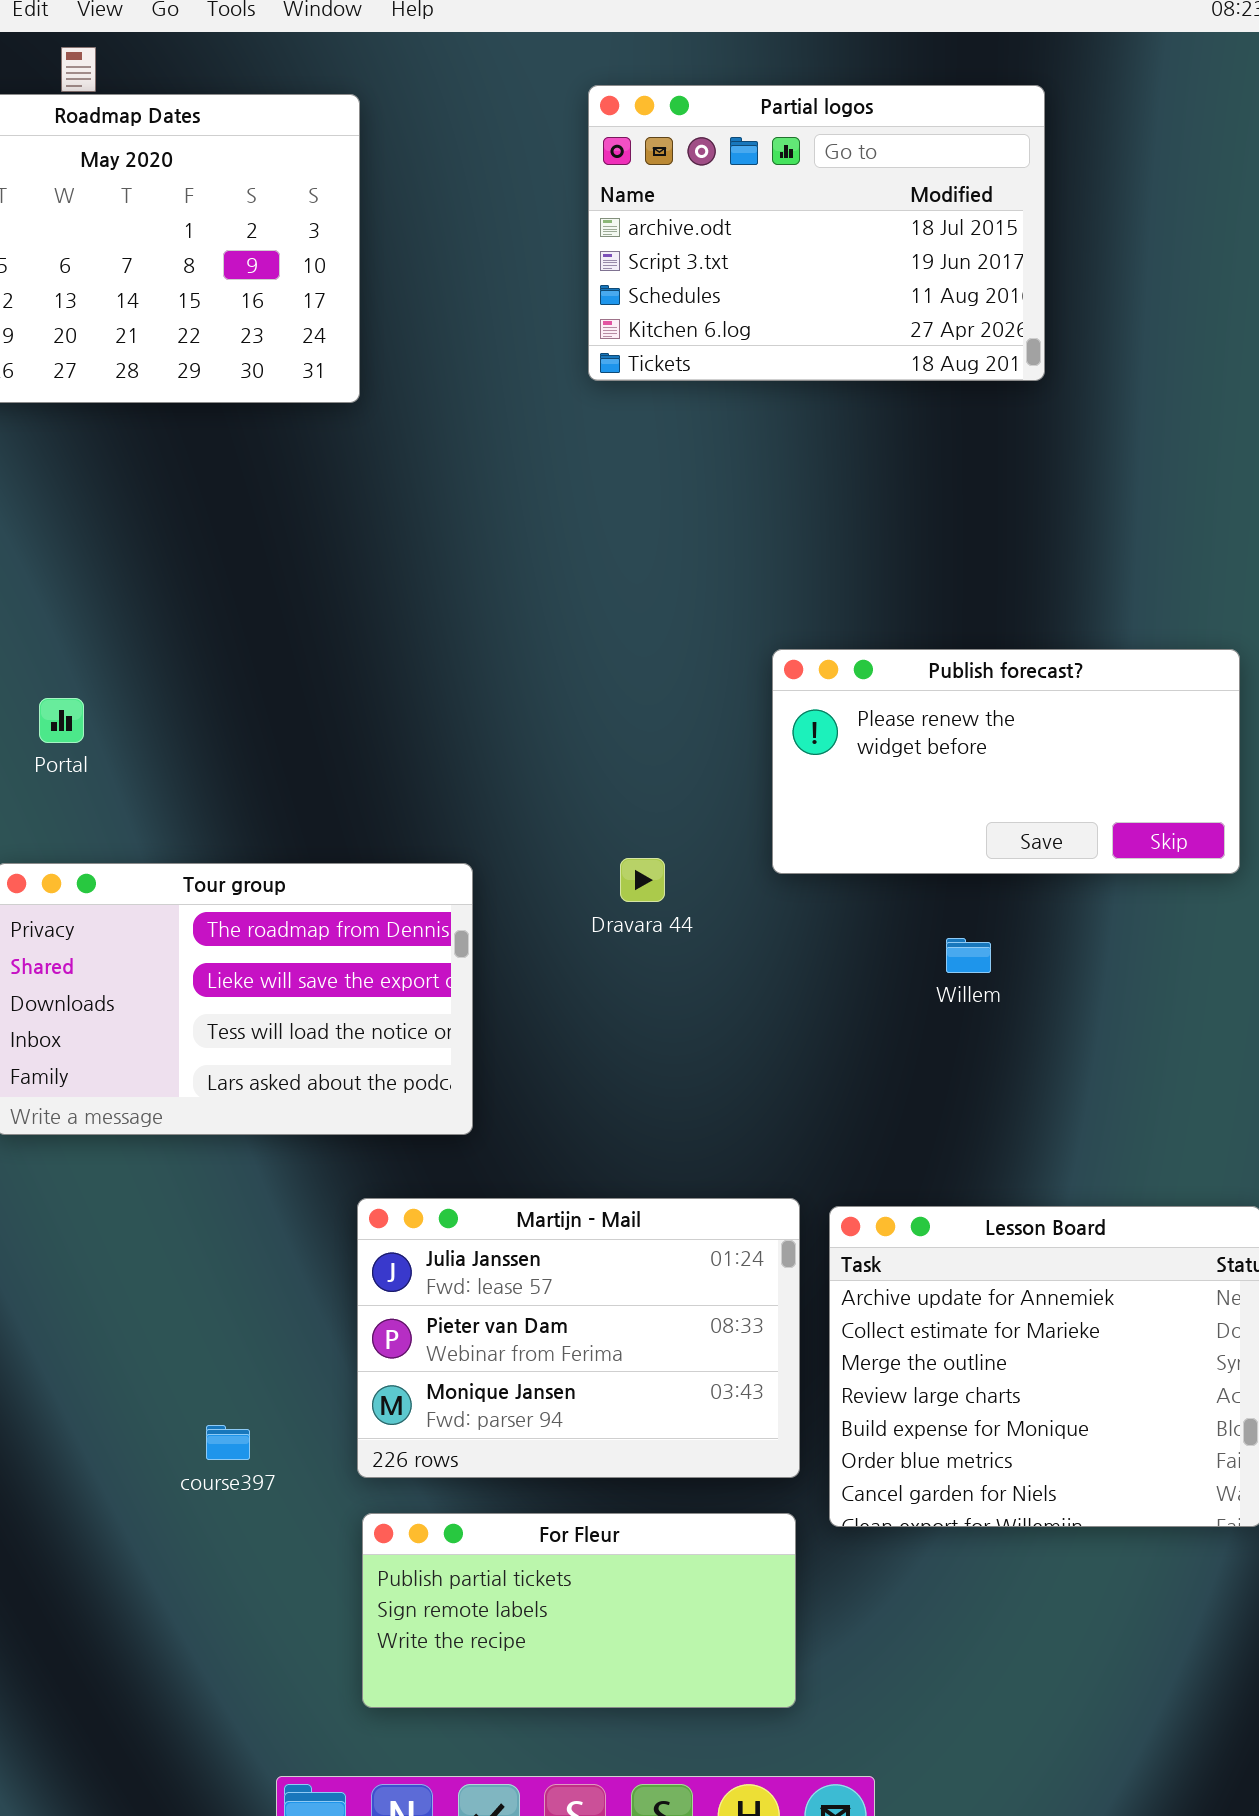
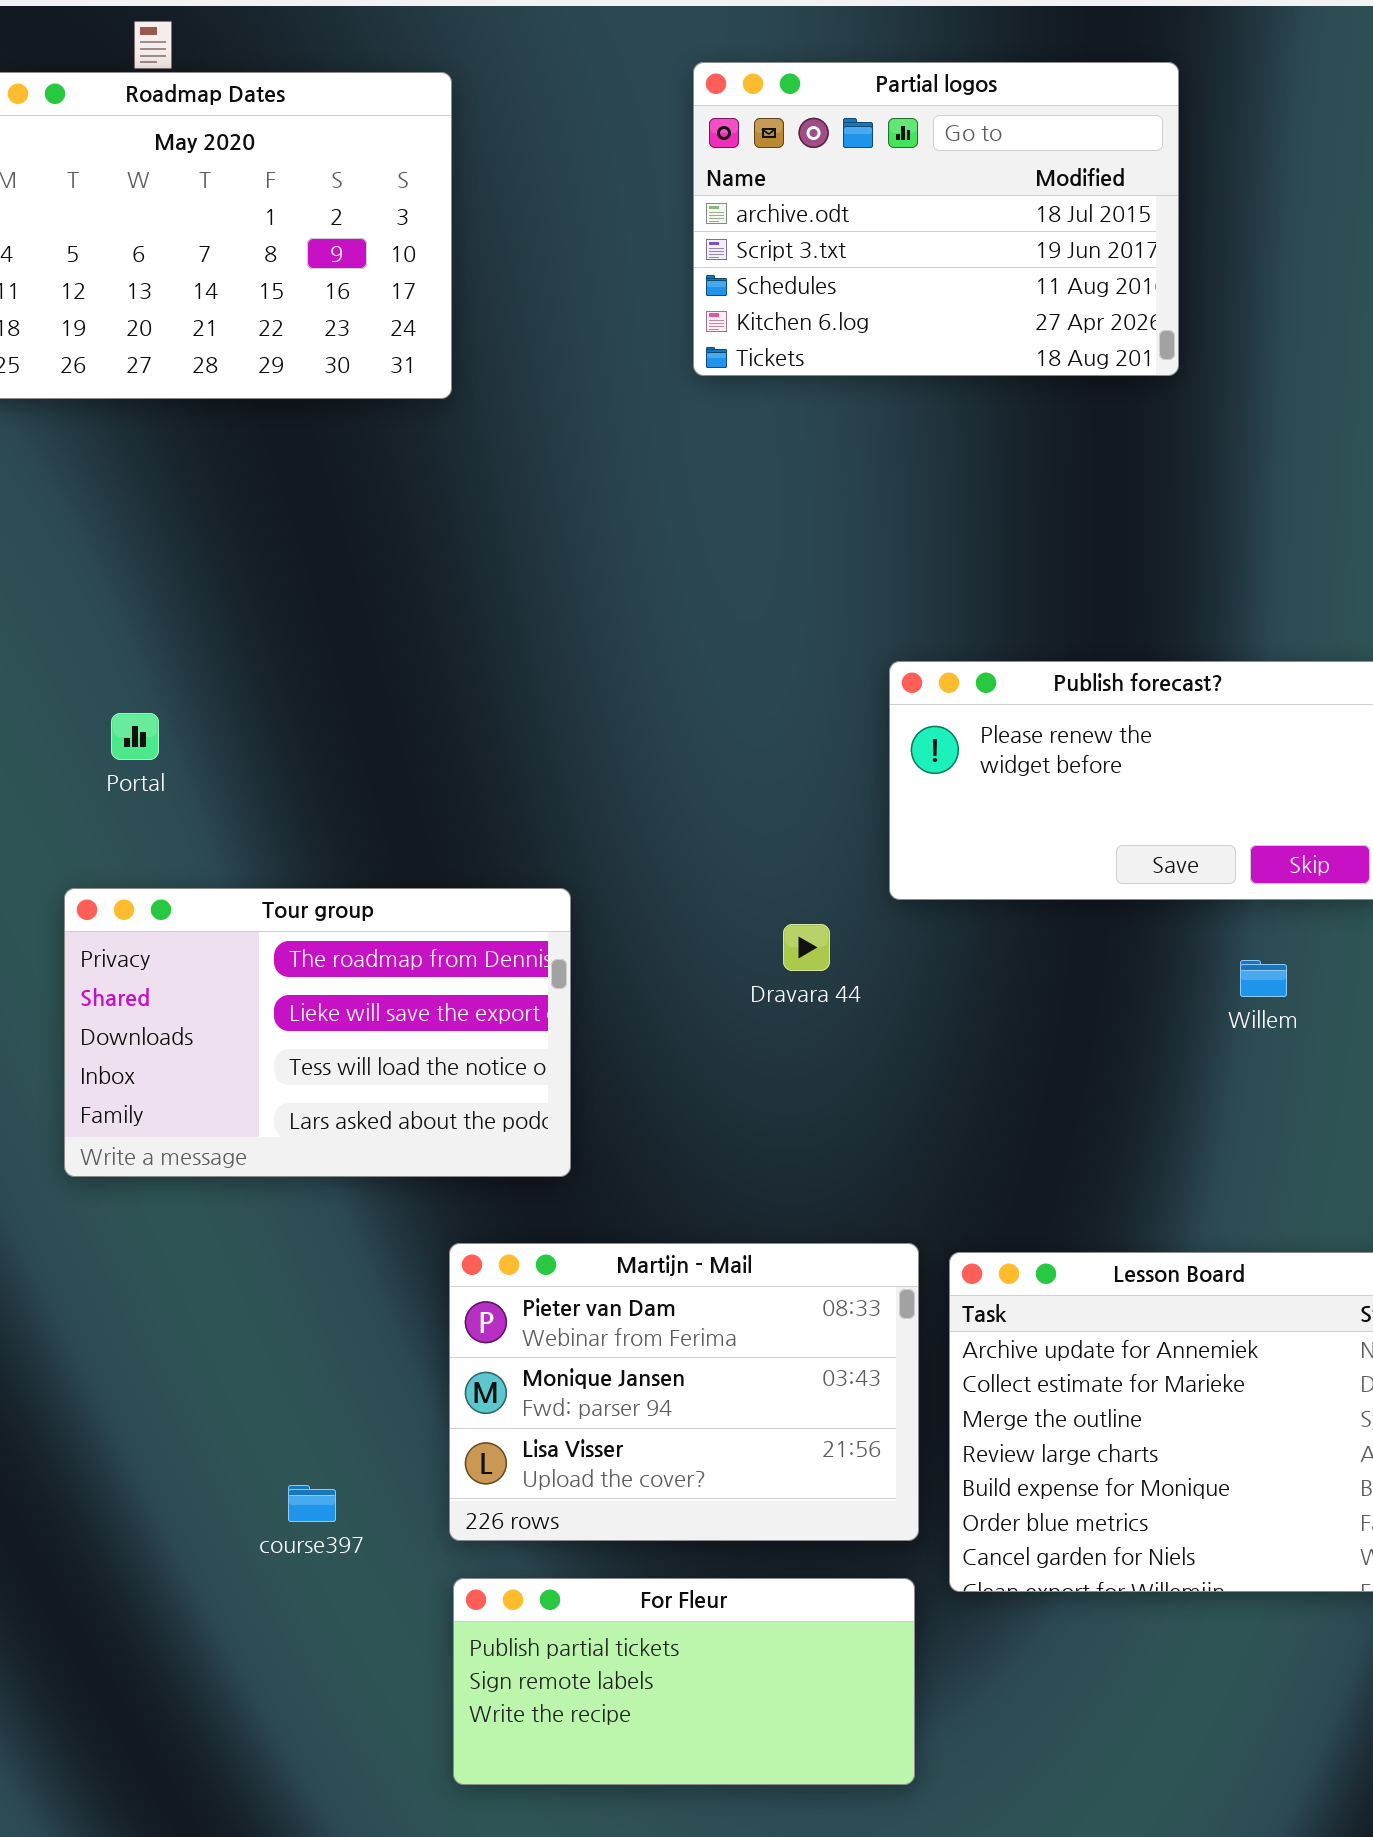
Dravara 44: [620,858,665,902] -> [783,924,830,971], moved
Willem: [946,938,991,973] -> [1240,960,1287,997], moved
Martijn - Mail: [357,1198,800,1478] -> [449,1243,919,1541], scrolled down 1 row

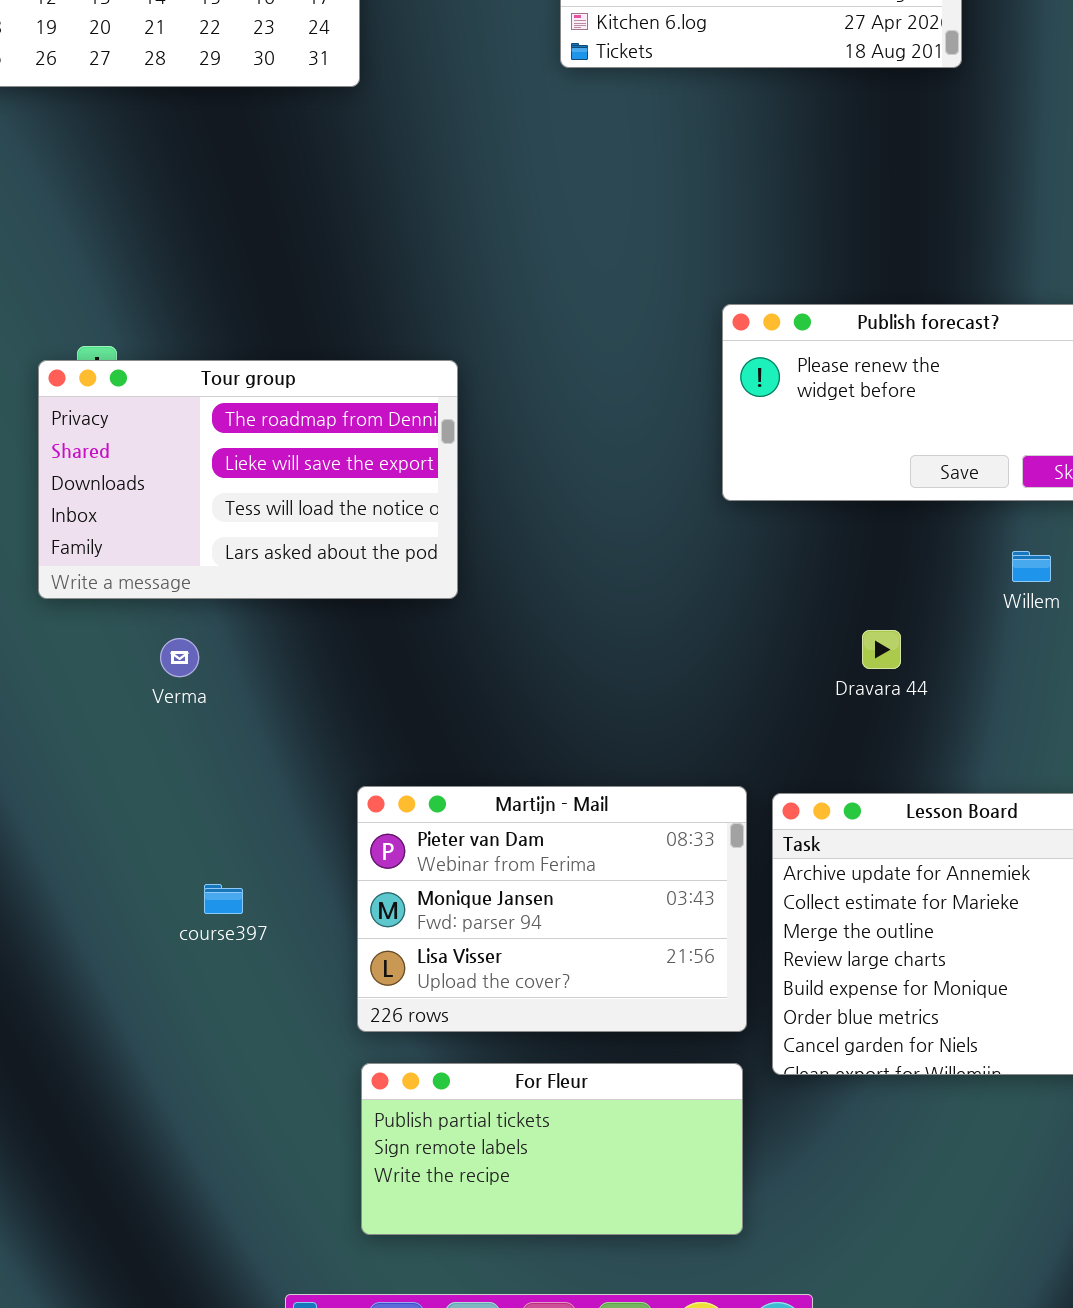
Tour group: [64,888,571,1177] -> [38,360,458,599], moved
Dravara 44: [783,924,830,971] -> [862,630,901,669], moved
course397: [288,1485,336,1522] -> [204,884,243,914], moved

